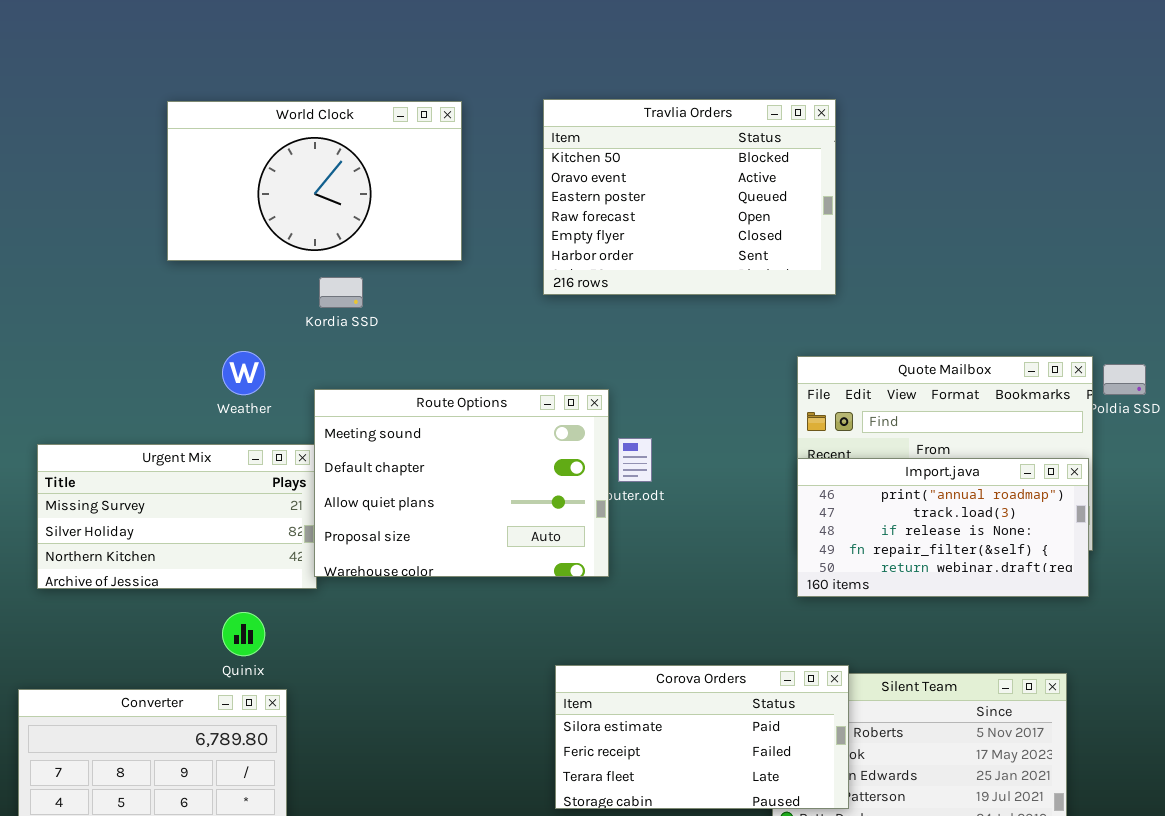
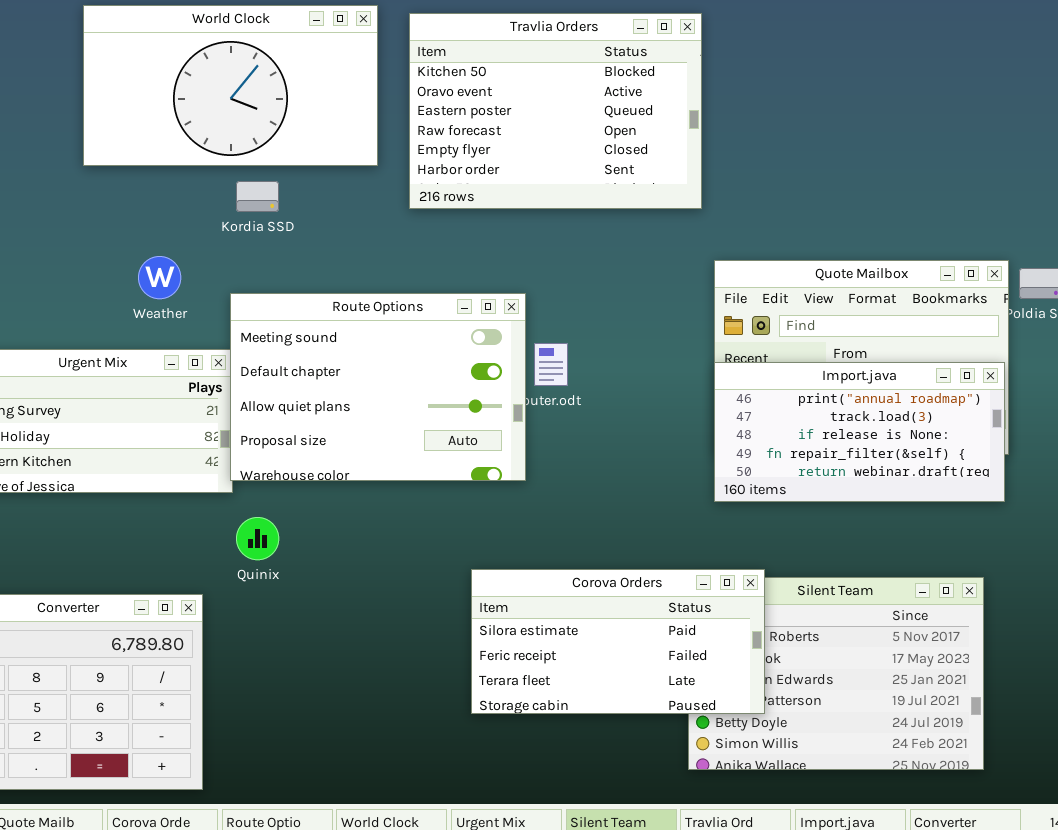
Travlia Orders: [543,99,836,295] -> [409,13,702,209], moved
Quinix: [222,612,265,656] -> [236,517,279,560], moved

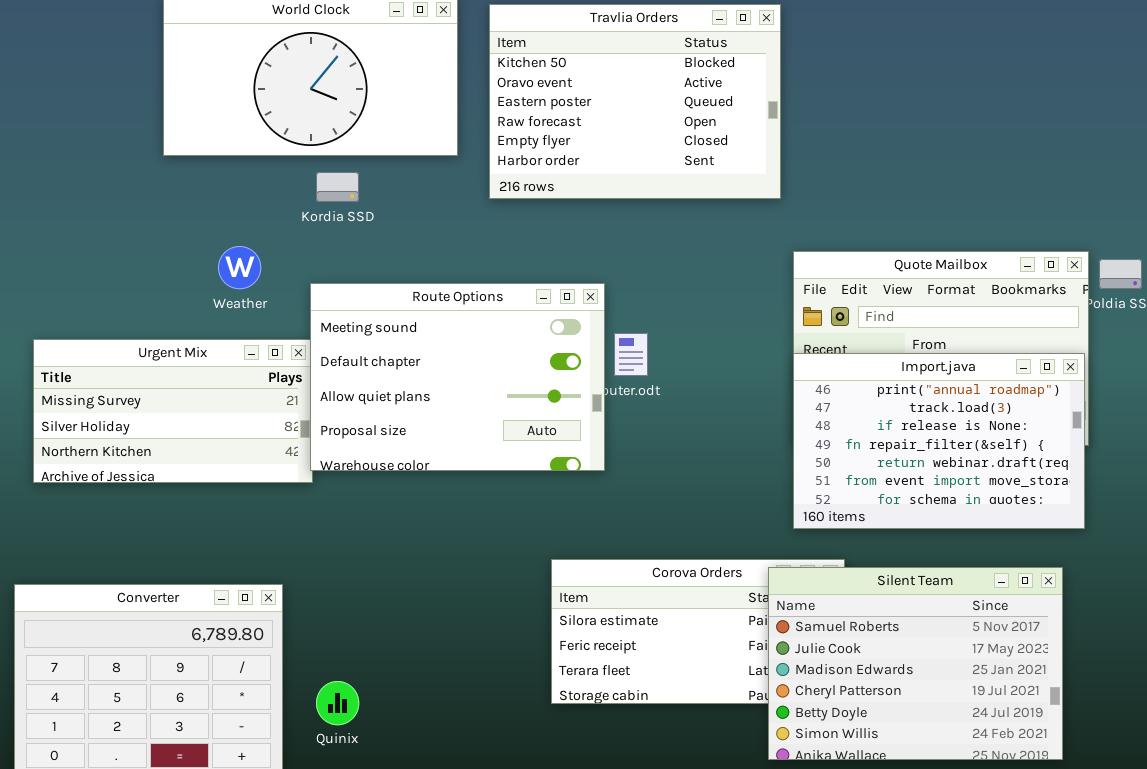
Import.java: [714,362,1005,502] -> [793,353,1085,529], resized
Quinix: [236,517,279,560] -> [316,681,359,725], moved
Silent Team: [688,577,984,770] -> [768,567,1063,760], raised

